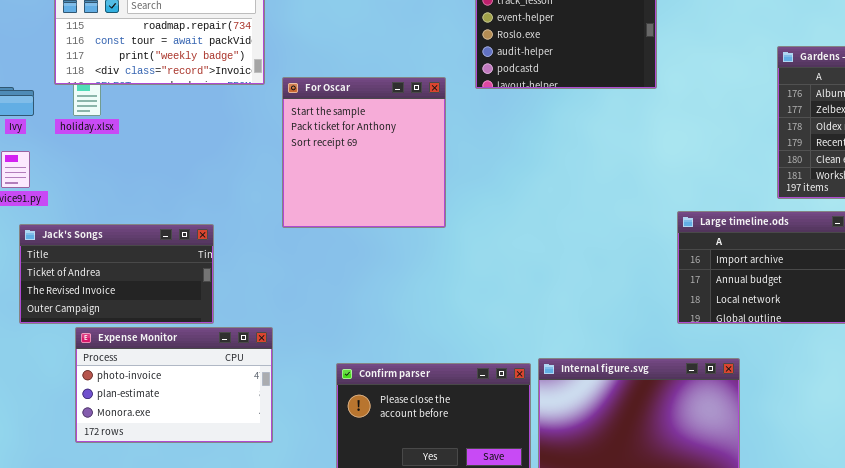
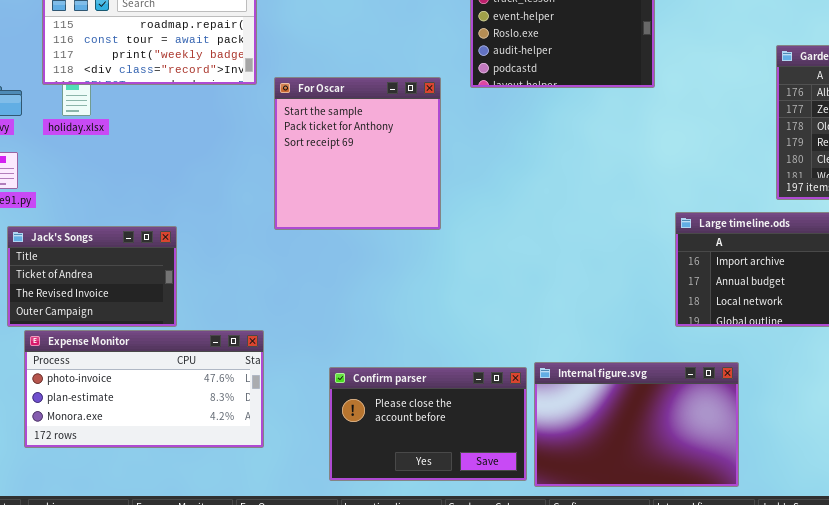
Jack's Songs: [19,224,214,324] -> [7,226,177,327], resized
Expense Monitor: [75,327,273,443] -> [24,330,264,448], resized

